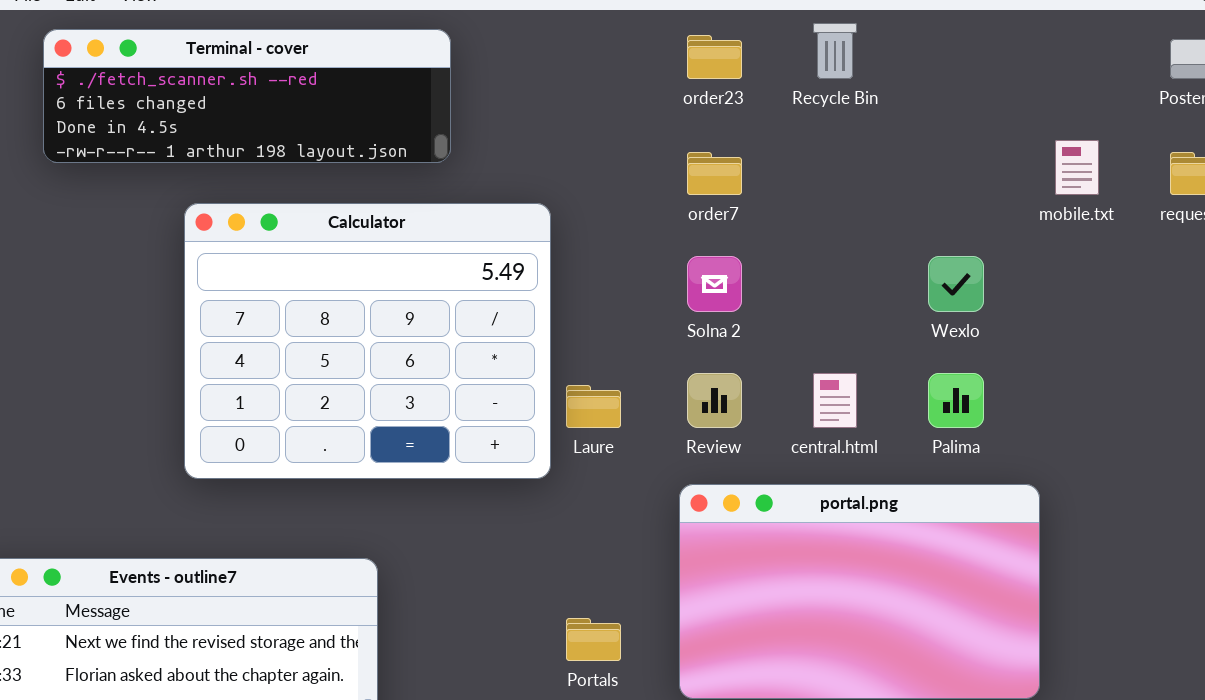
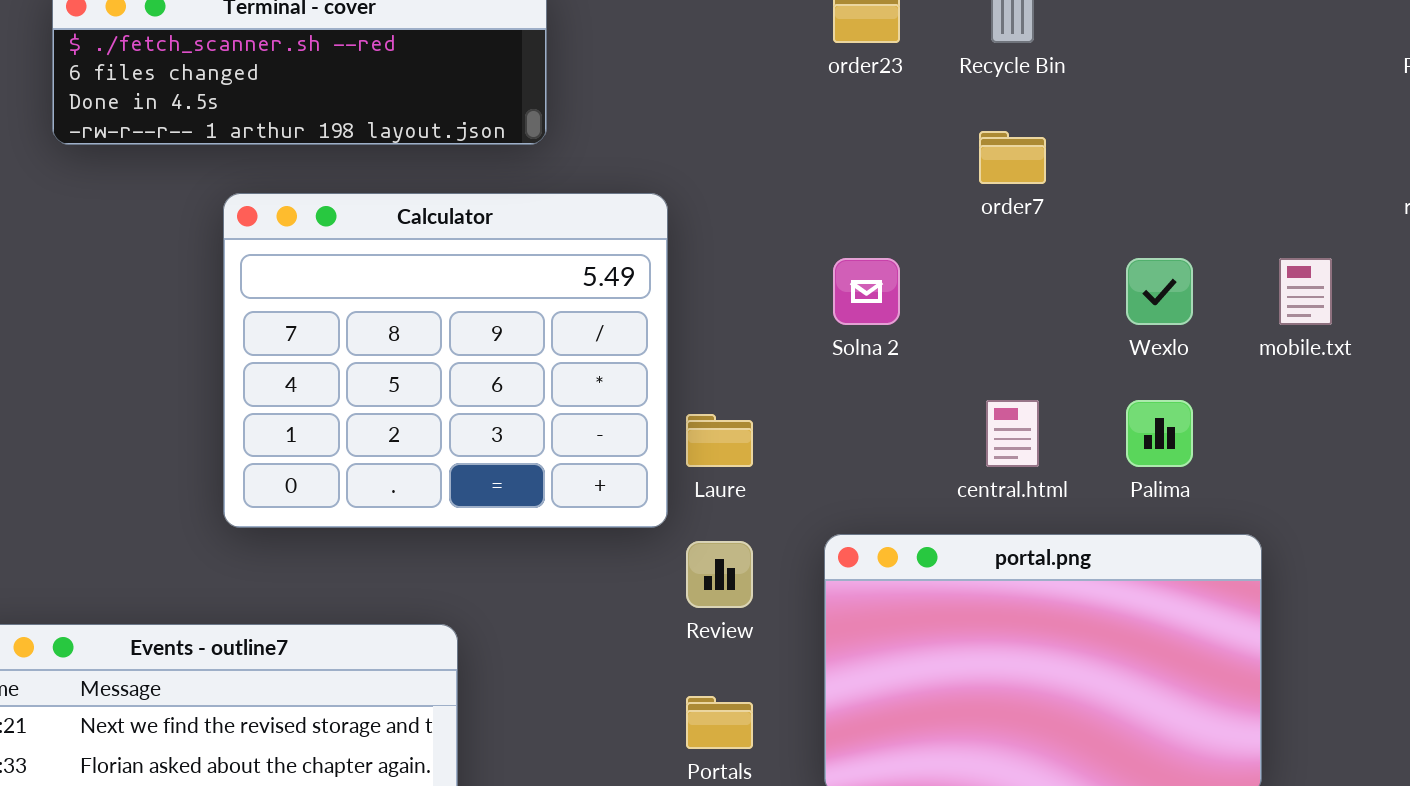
mobile.txt: [1055,140,1099,195] -> [1279,258,1332,325], moved
order7: [687,152,742,195] -> [979,131,1046,184], moved
Review: [687,373,742,428] -> [686,541,753,608], moved

